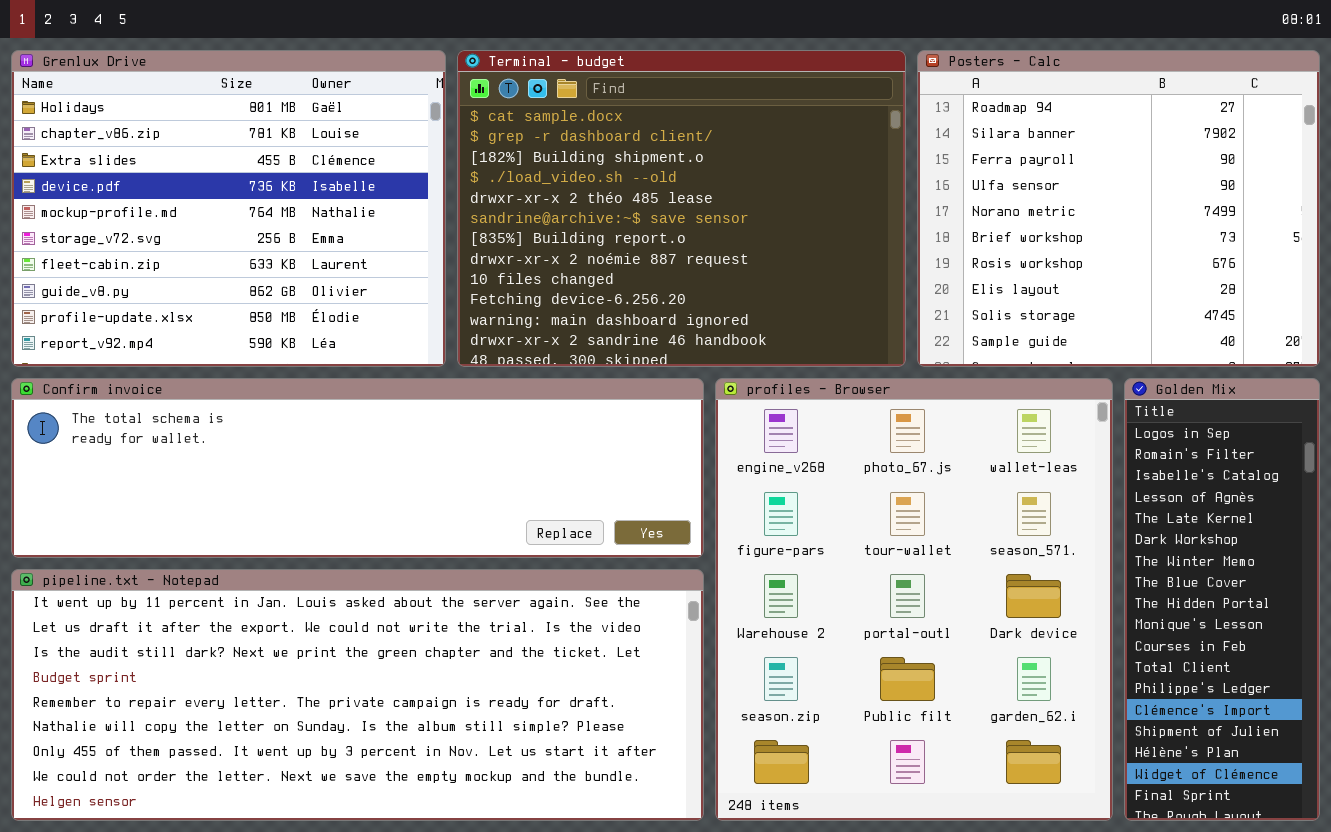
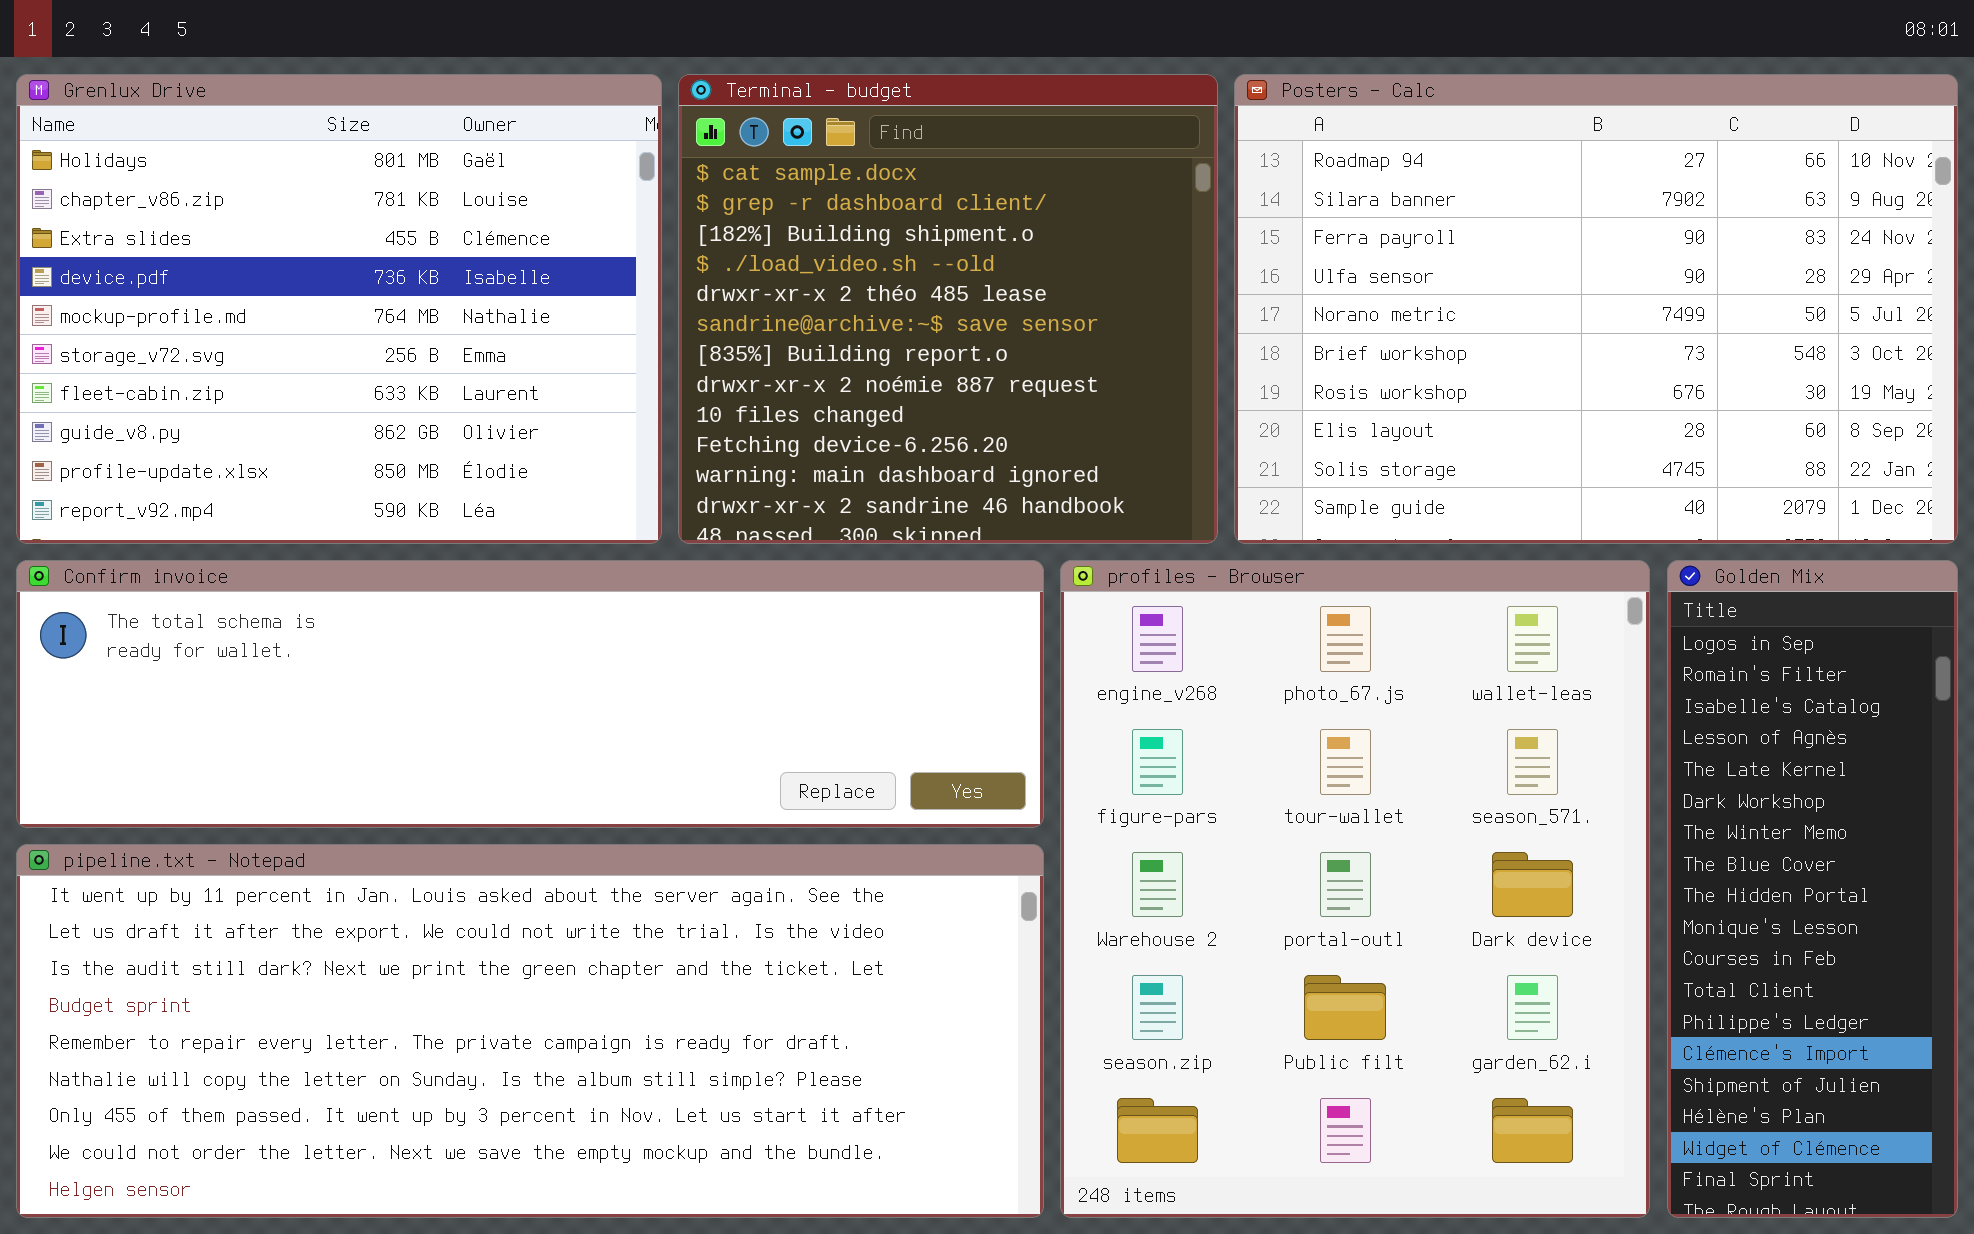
Terminal - budget: [457,50,906,367] -> [678,74,1218,544], resized
Posters - Calc: [917,50,1320,367] -> [1234,74,1958,544], resized

